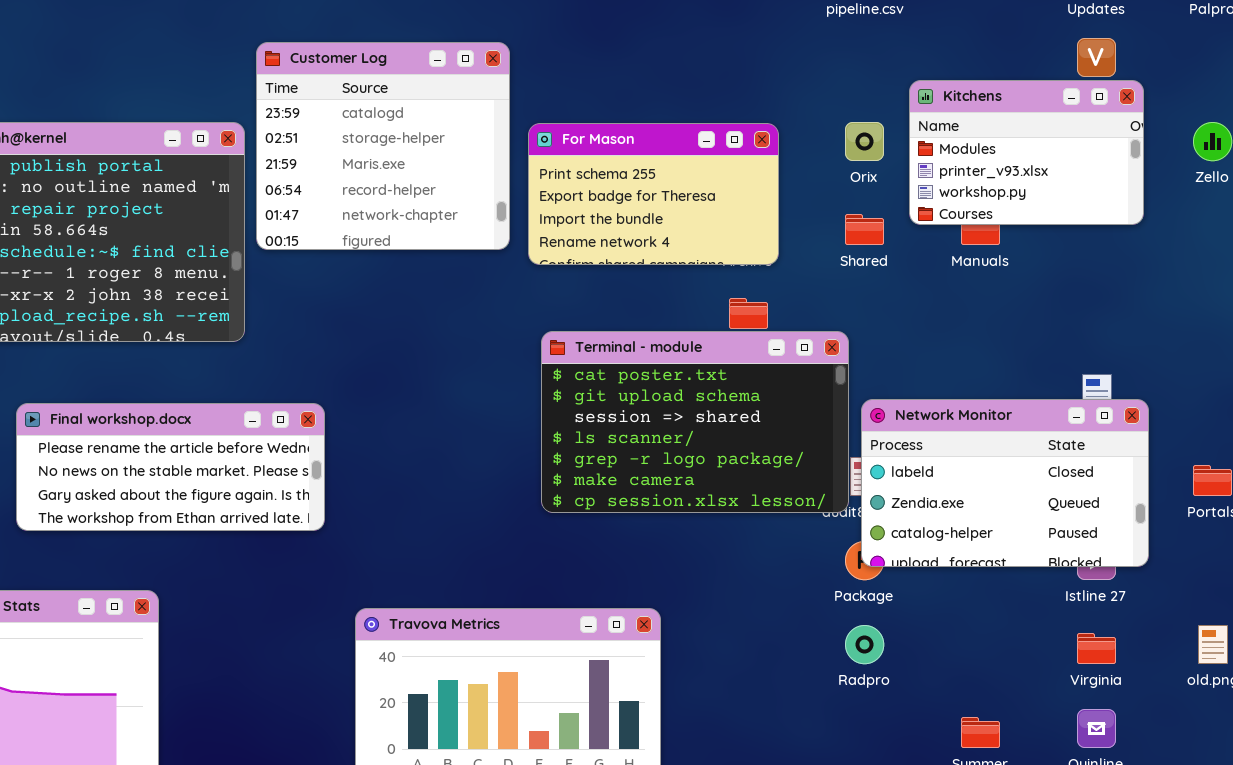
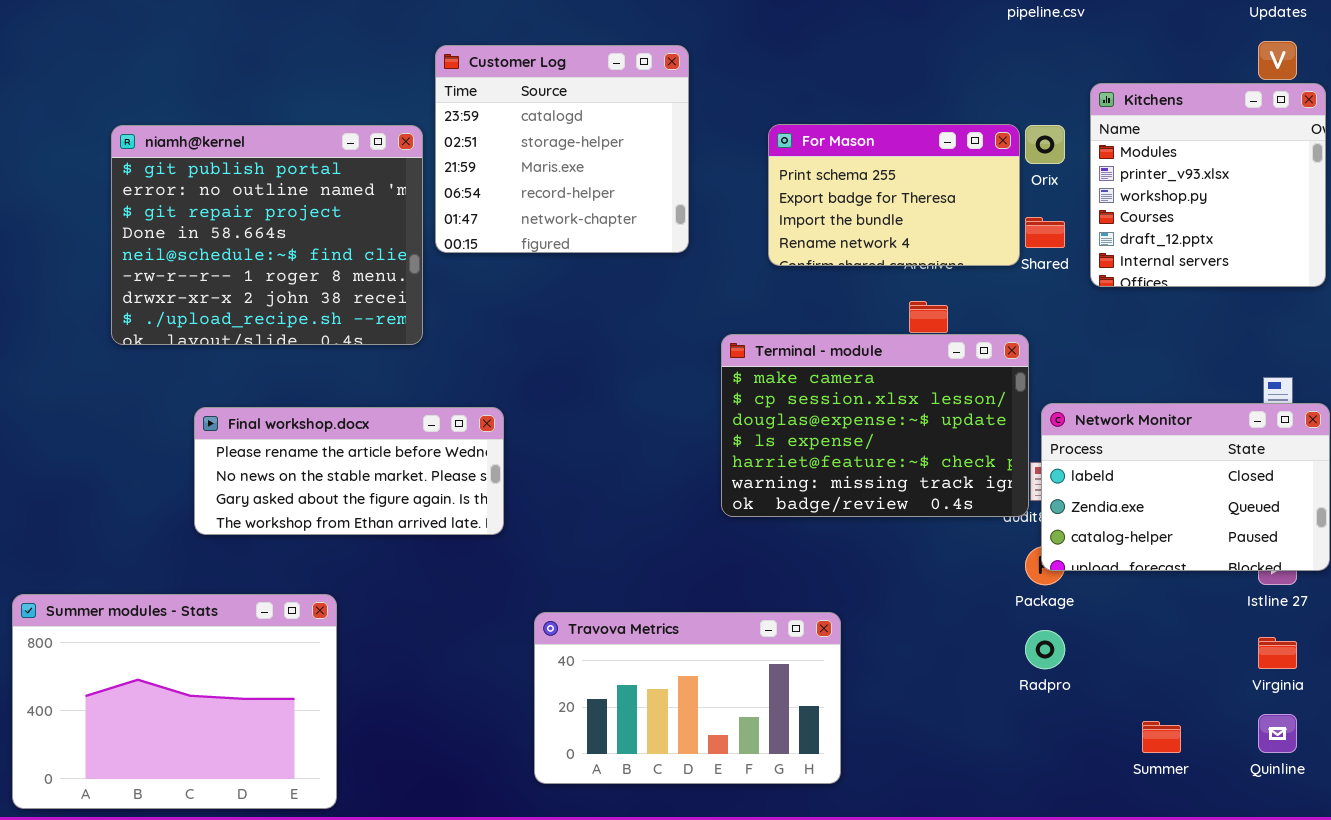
Kitchens: [909,80,1144,225] -> [1090,83,1326,287], resized
For Mason: [528,123,779,265] -> [768,124,1020,266], moved
Terminal - module: [541,331,849,513] -> [721,334,1029,517], scrolled down 5 rows

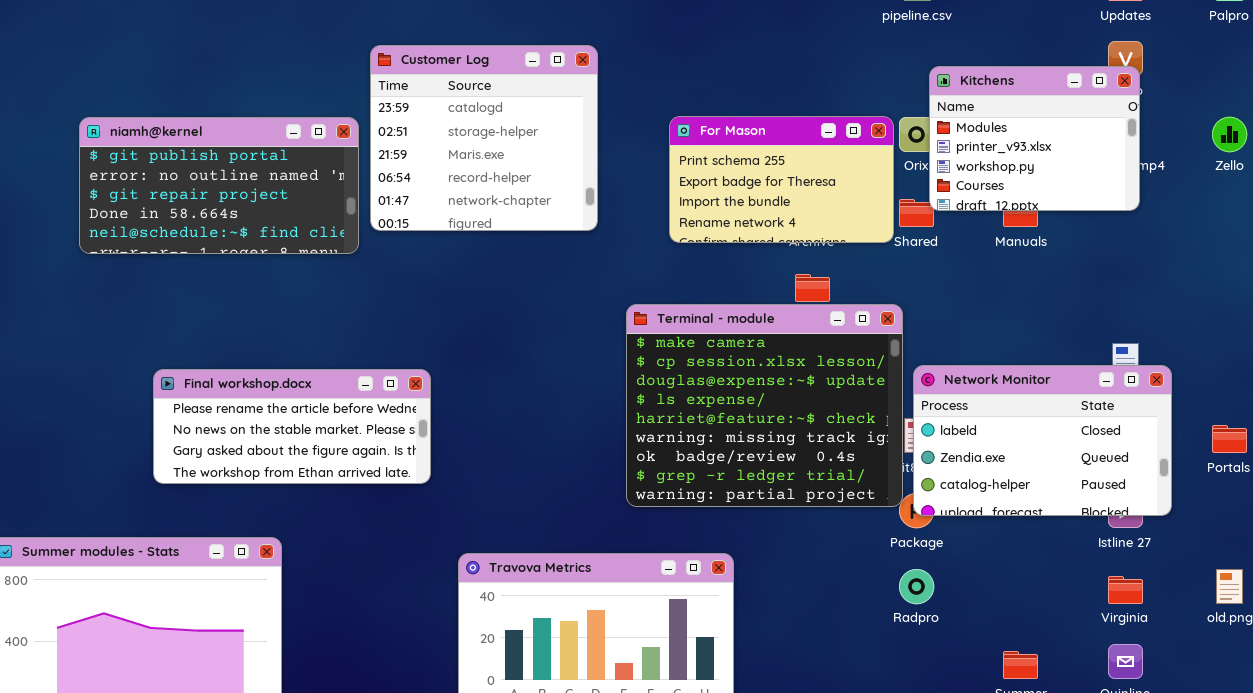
Kitchens: [1090,83,1326,287] -> [929,66,1140,211], moved, resized
niamh@kernel: [111,125,423,345] -> [79,117,359,254], resized
Terminal - module: [721,334,1029,517] -> [626,304,903,507], resized

